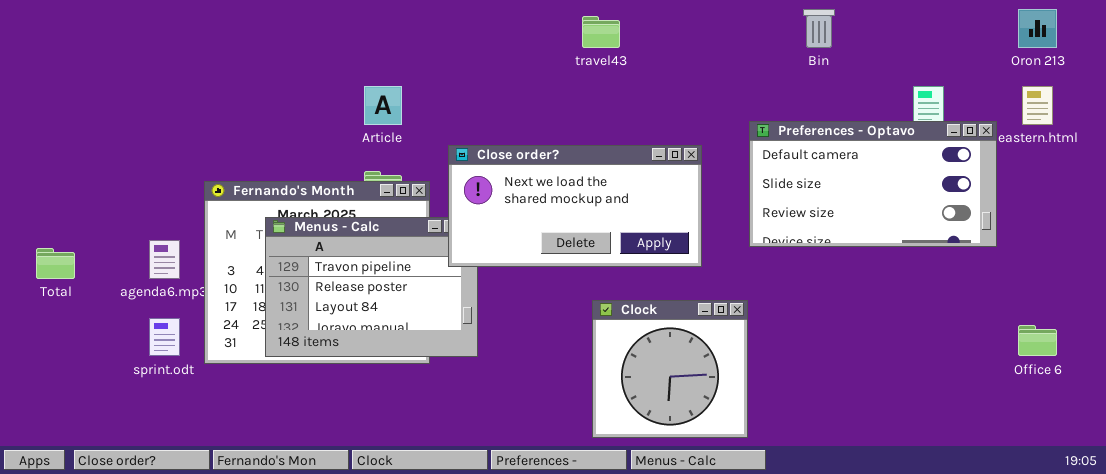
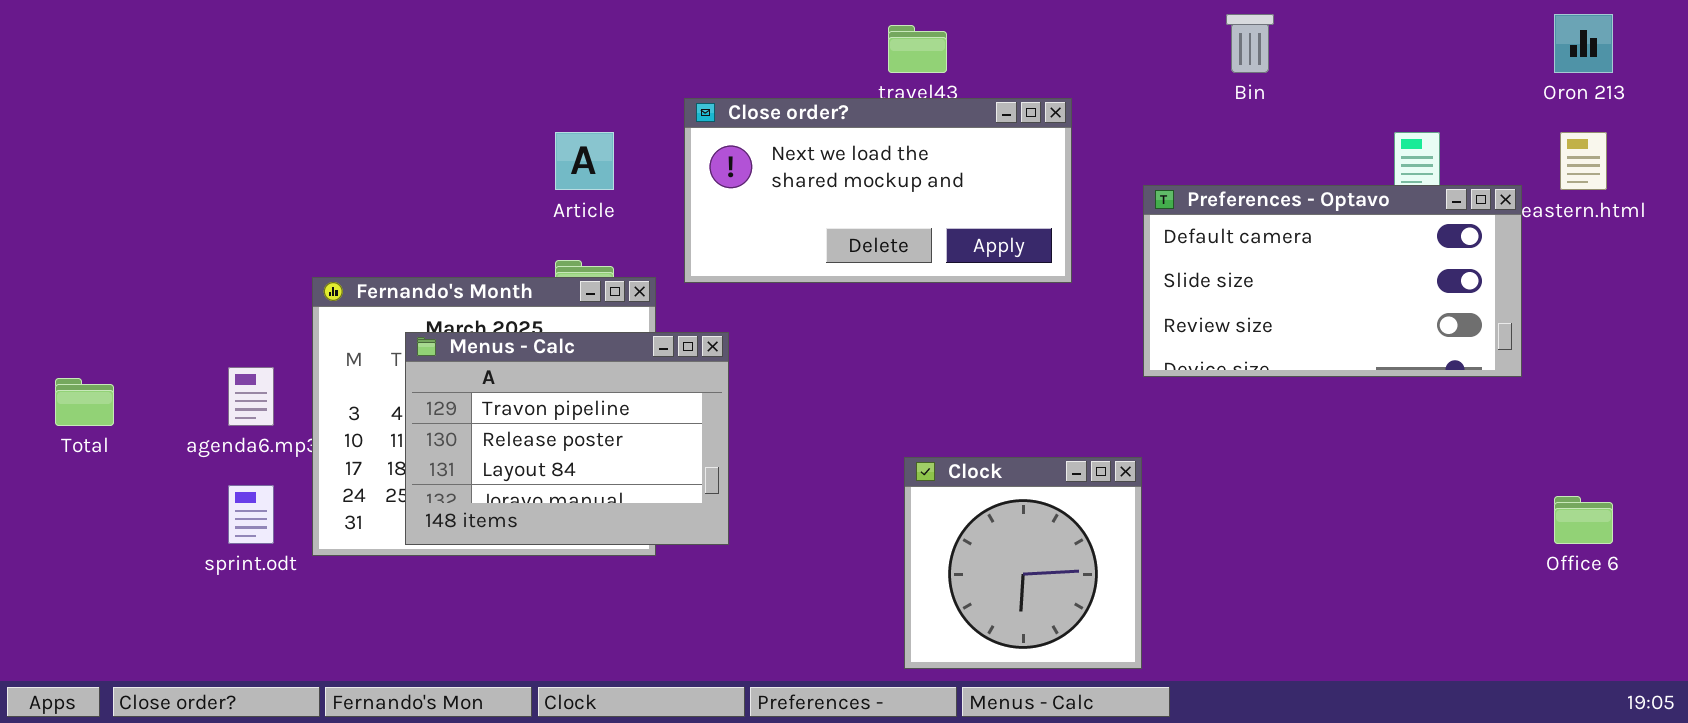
Close order?: [448,145,702,267] -> [684,98,1072,283], moved

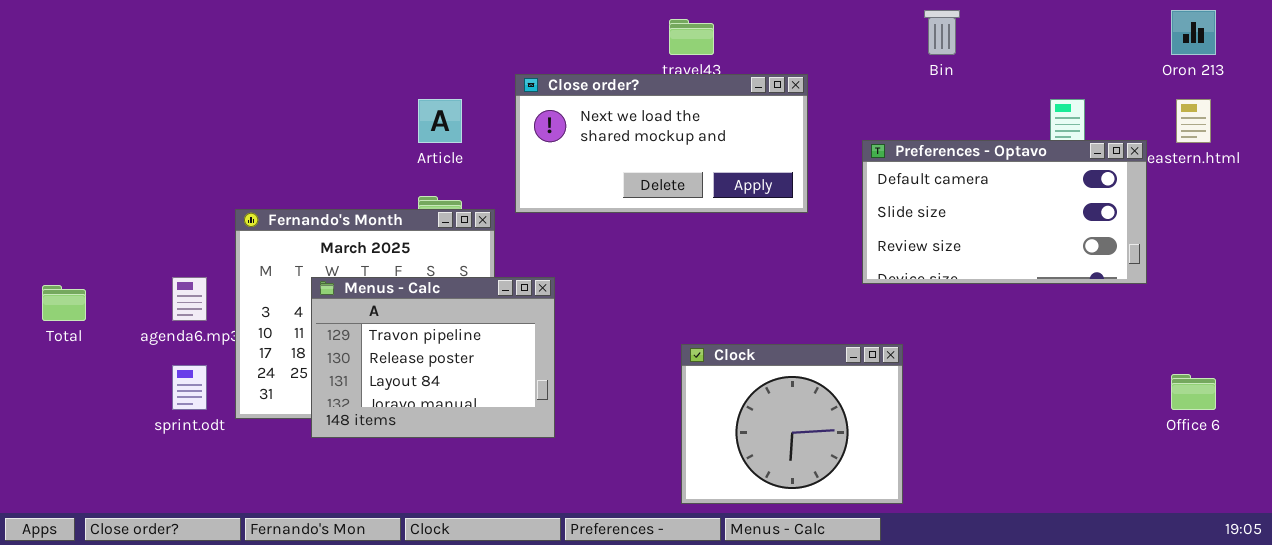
Menus - Calc: [405,332,729,545] -> [311,277,555,438], moved
Clock: [904,457,1142,669] -> [681,344,903,504], resized

